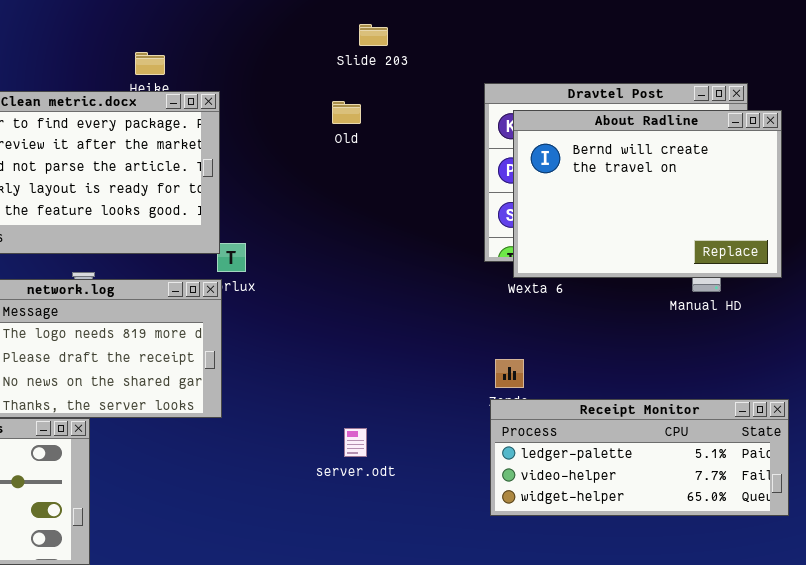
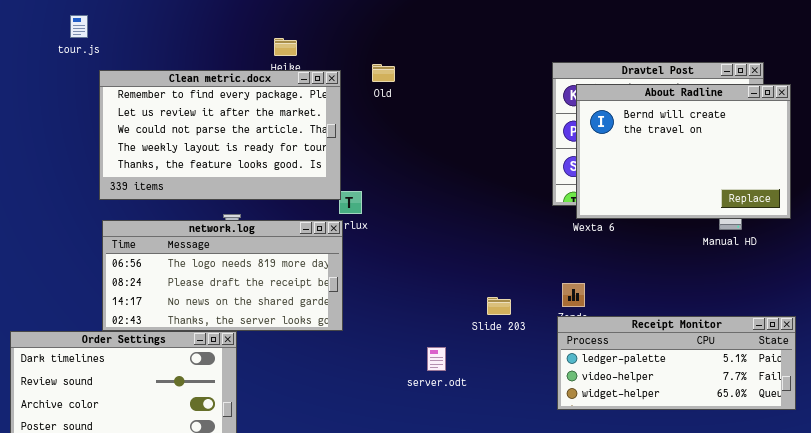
Slide 203: [359,24,388,46] -> [487,297,511,315], moved
Old: [332,101,361,124] -> [372,64,395,82], moved
server.odt: [344,428,367,457] -> [427,347,446,371], moved

